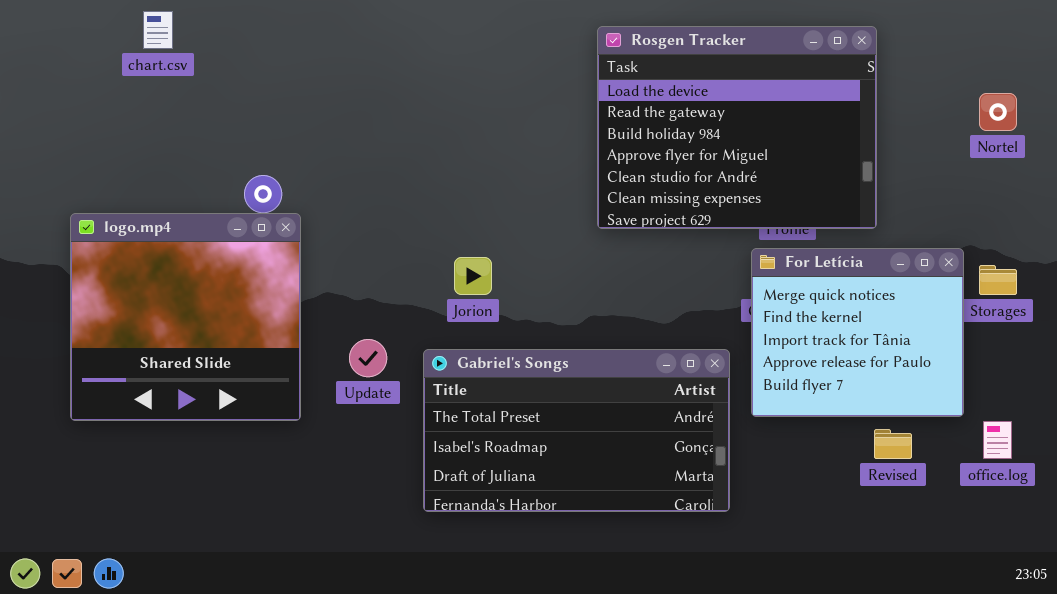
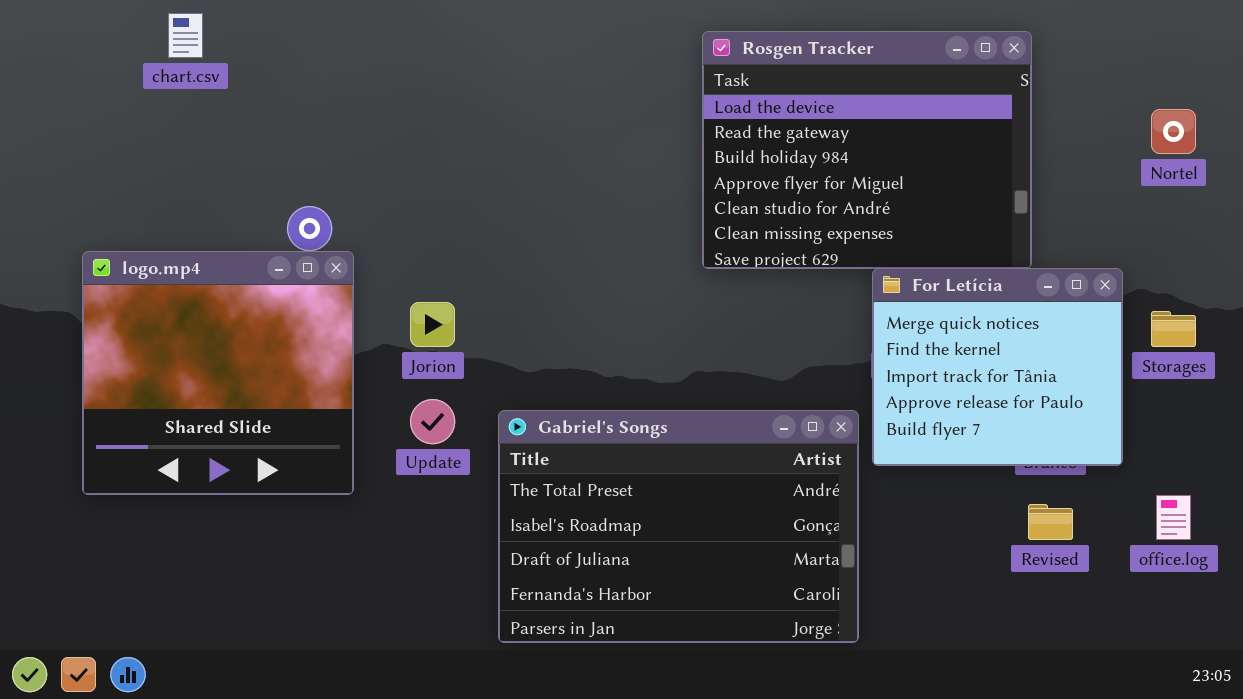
For Letícia: [751,248,964,417] -> [872,268,1123,466], moved
Jorion: [454,257,492,295] -> [410,302,455,347], moved
Gabriel's Songs: [423,349,730,512] -> [498,410,859,643], resized

